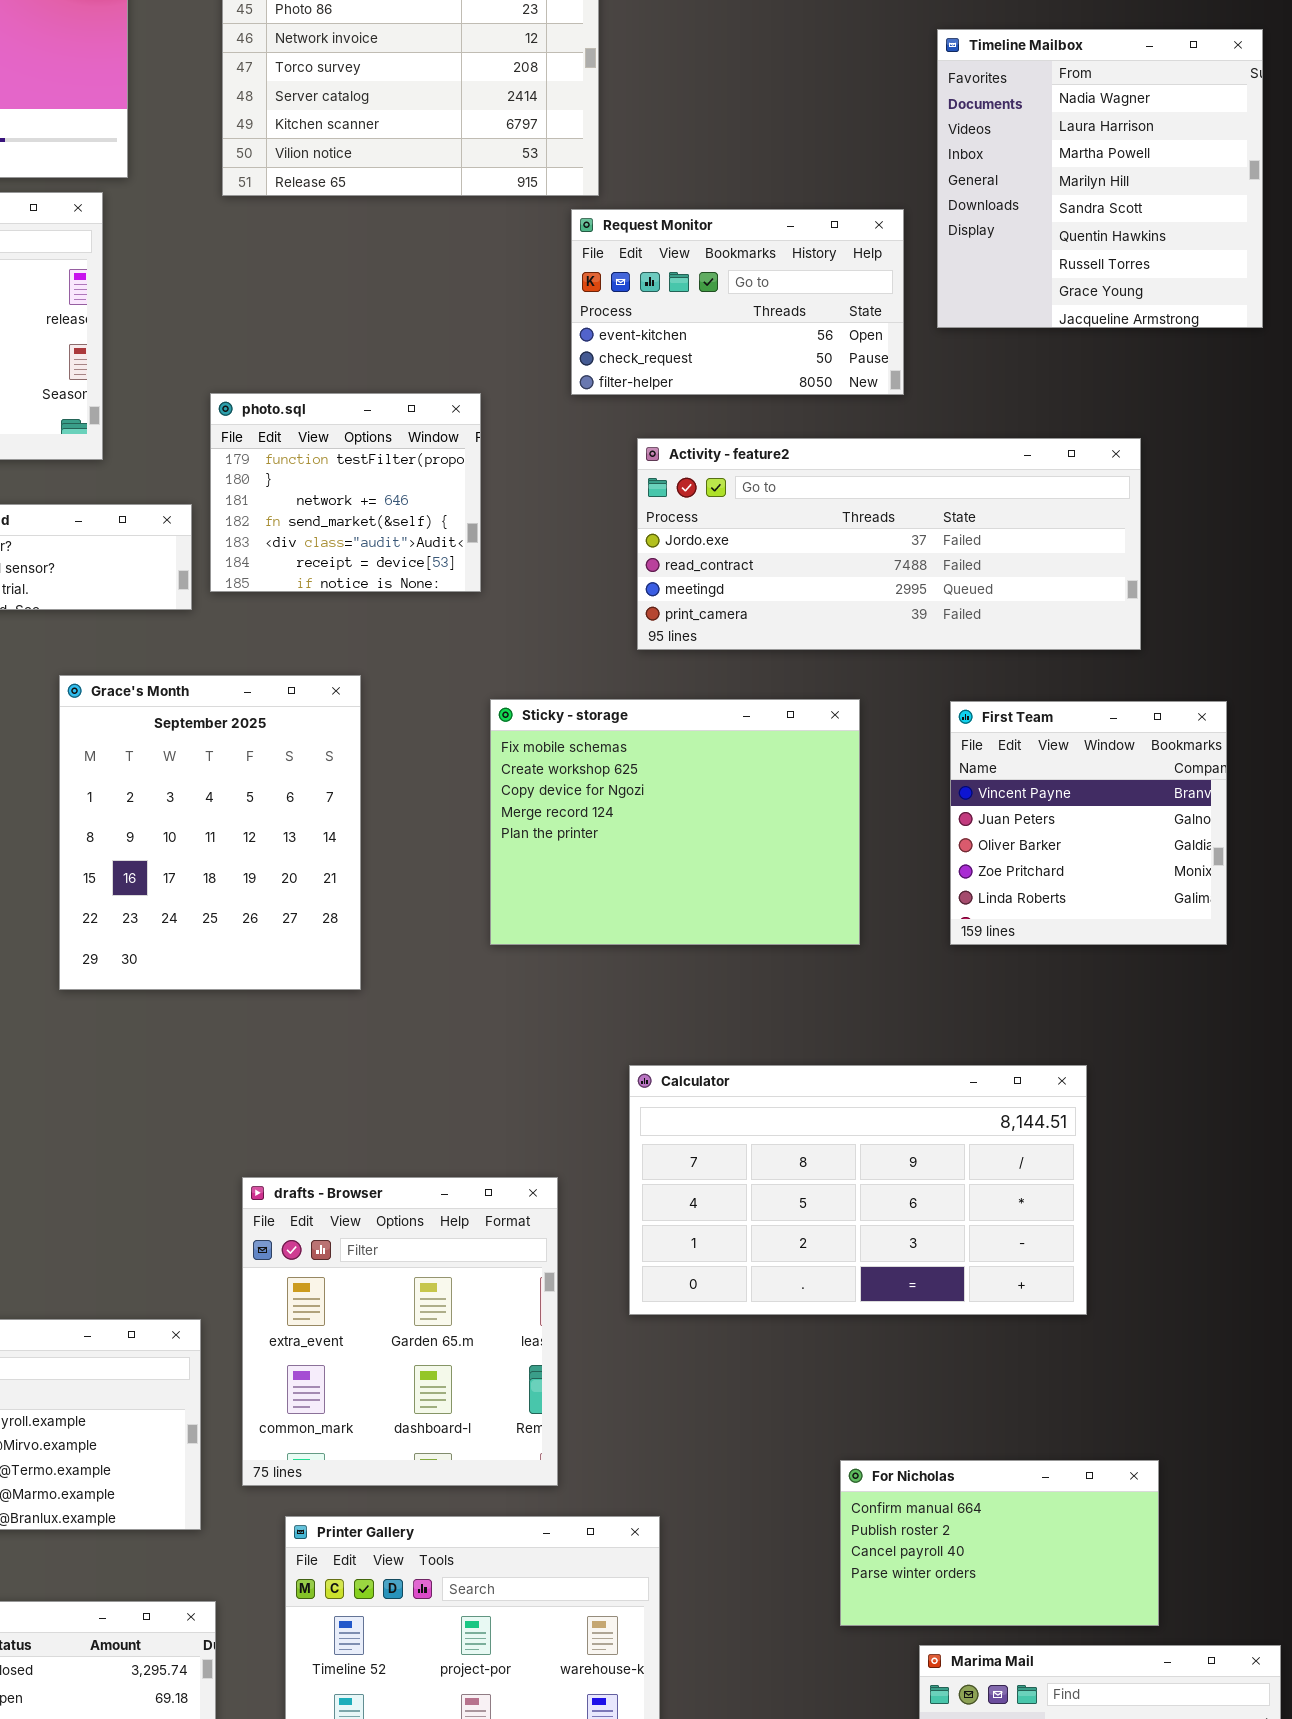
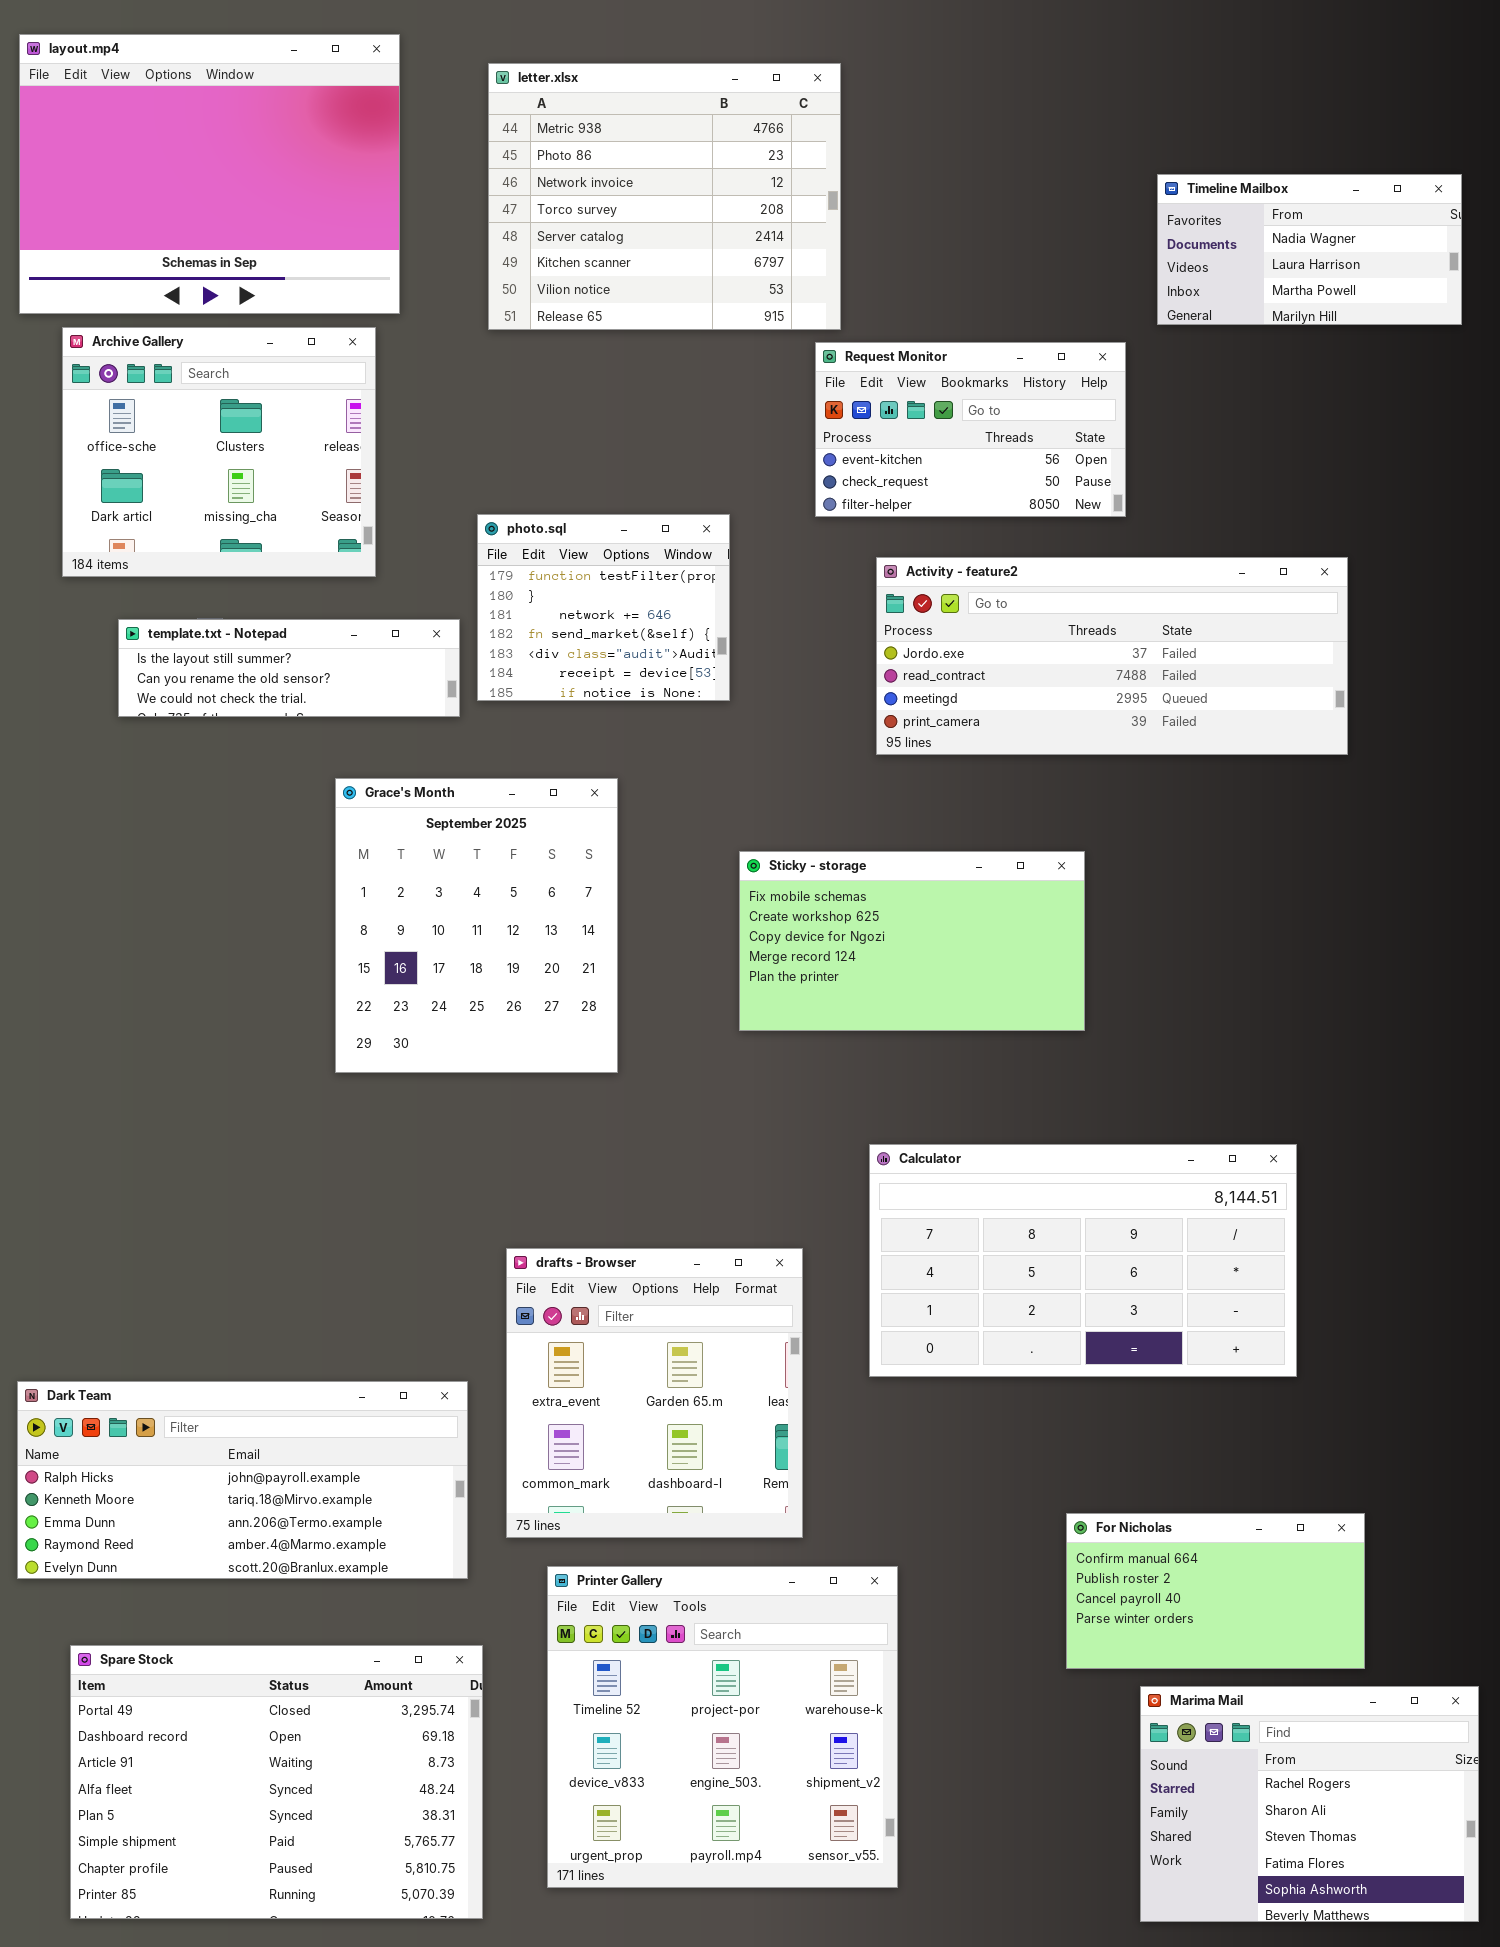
Timeline Mailbox: [937,29,1263,328] -> [1157,174,1462,325], resized
Sticky - storage: [490,699,860,945] -> [739,851,1085,1031], resized
First Team: [950,701,1227,945] -> none, closed

